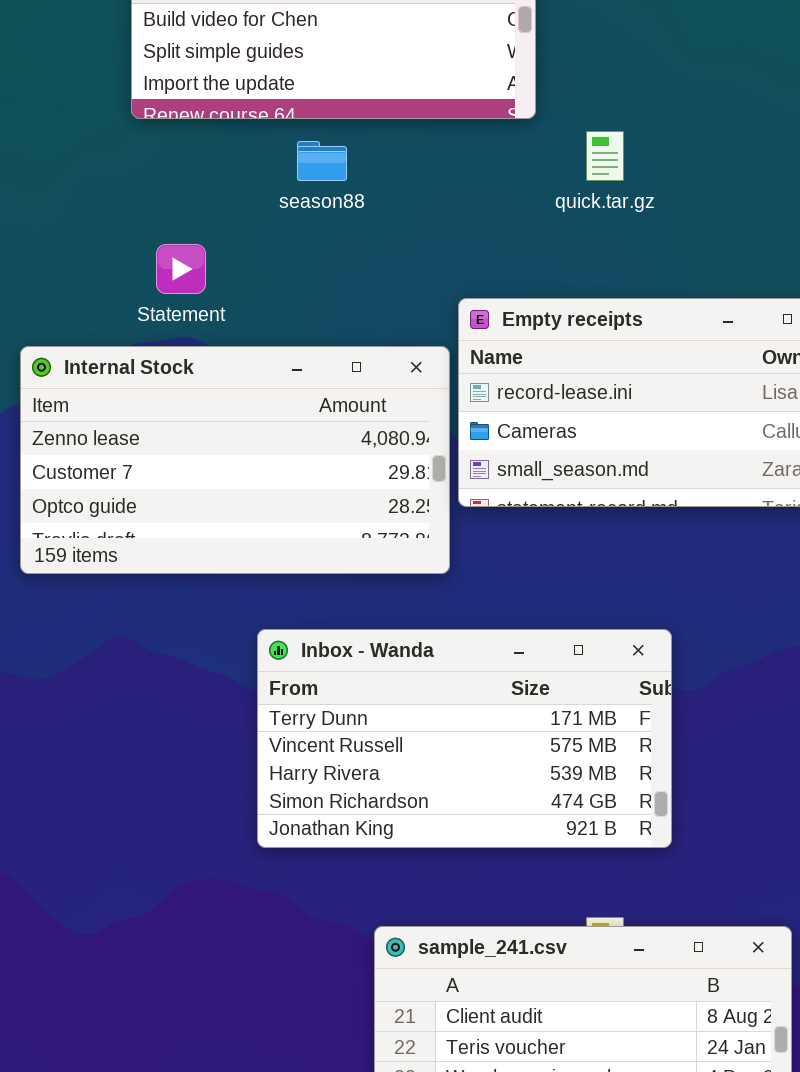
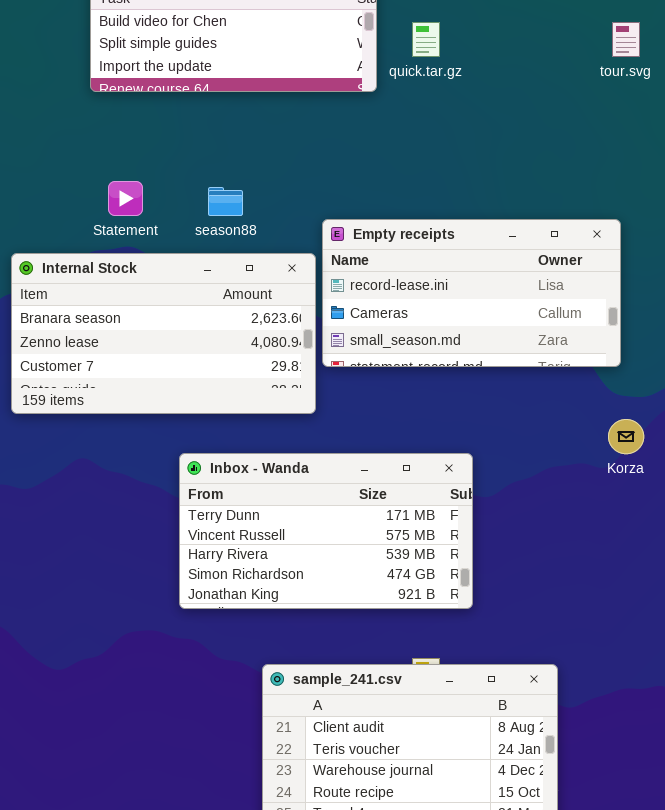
quick.tar.gz: [586,131,624,181] -> [412,22,440,57], moved
season88: [297,141,347,181] -> [208,187,243,216], moved
Internal Stock: [20,346,450,574] -> [11,253,316,414], scrolled up 1 row

